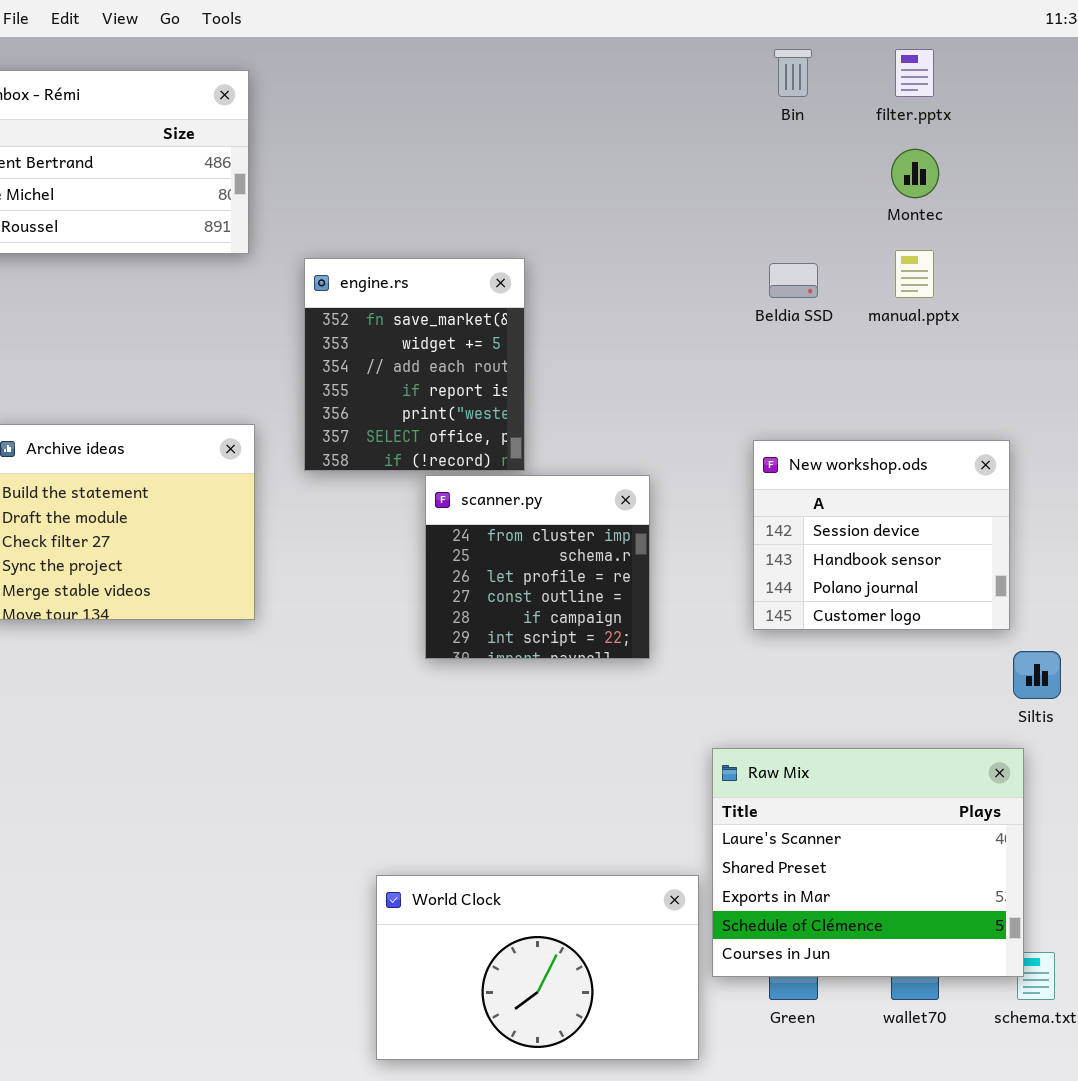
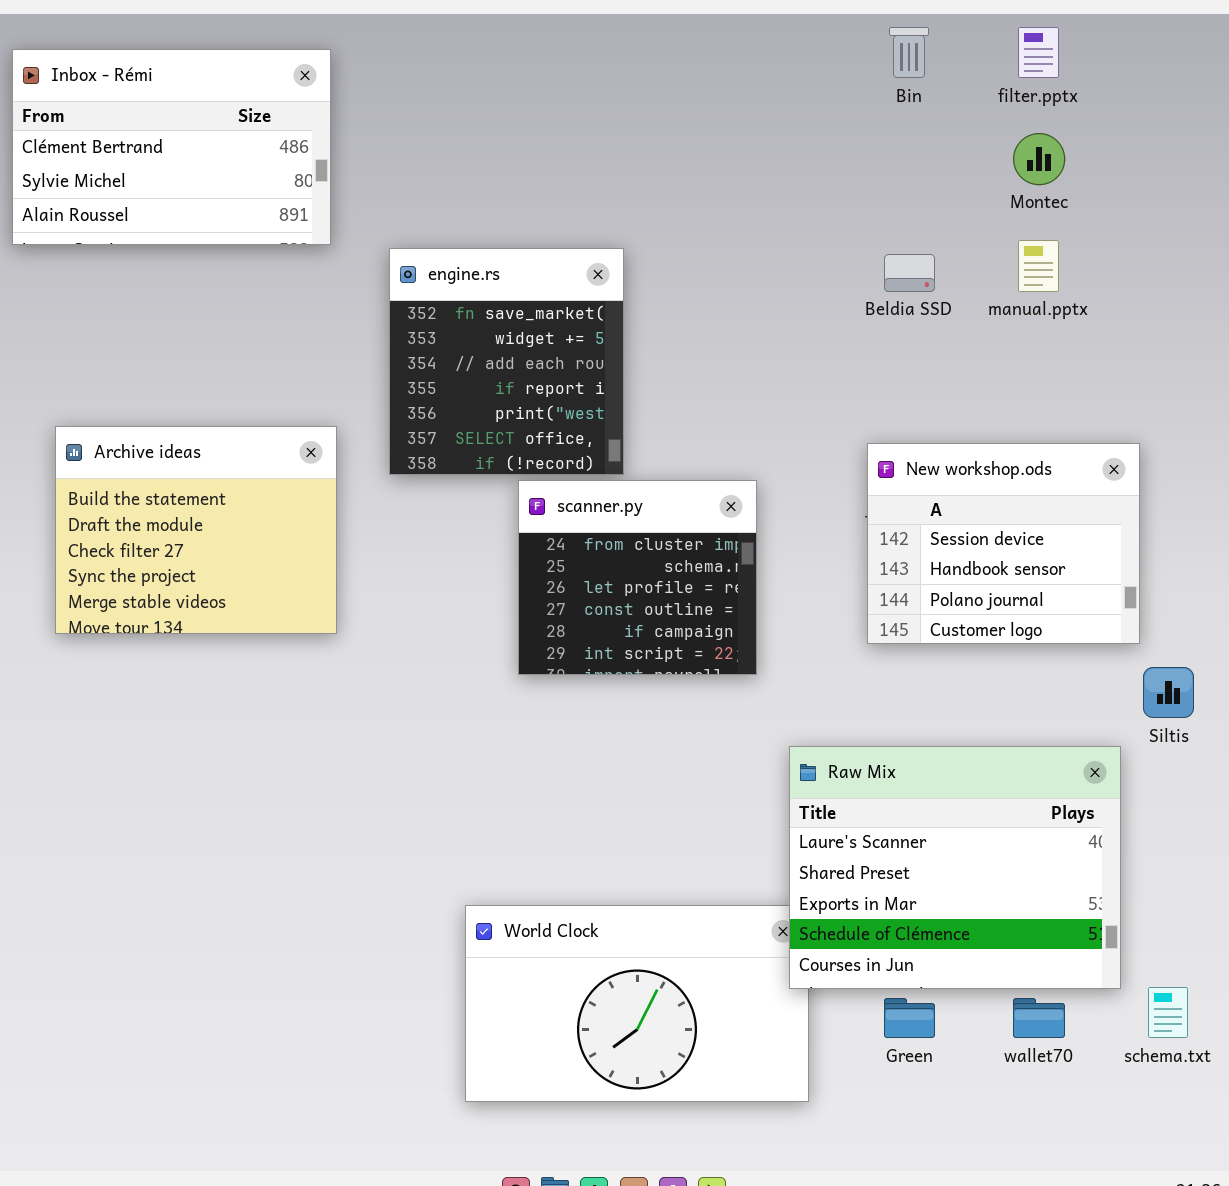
Raw Mix: [712,748,1024,977] -> [789,746,1121,989], moved

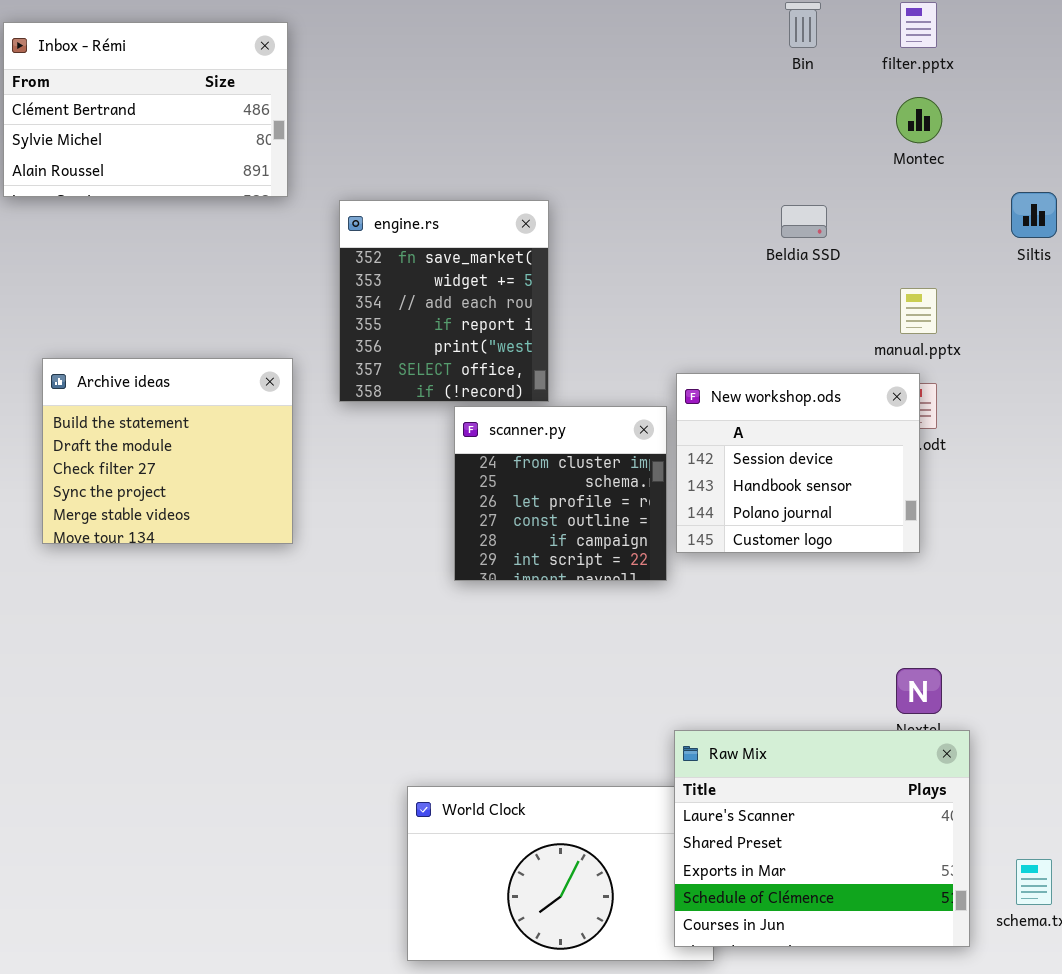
manual.pptx: [1018,240,1059,292] -> [900,288,937,334], moved
New workshop.ods: [867,443,1140,644] -> [676,373,920,553], moved
Siltis: [1143,667,1194,718] -> [1011,192,1057,238], moved
Raw Mix: [789,746,1121,989] -> [674,730,970,947], moved

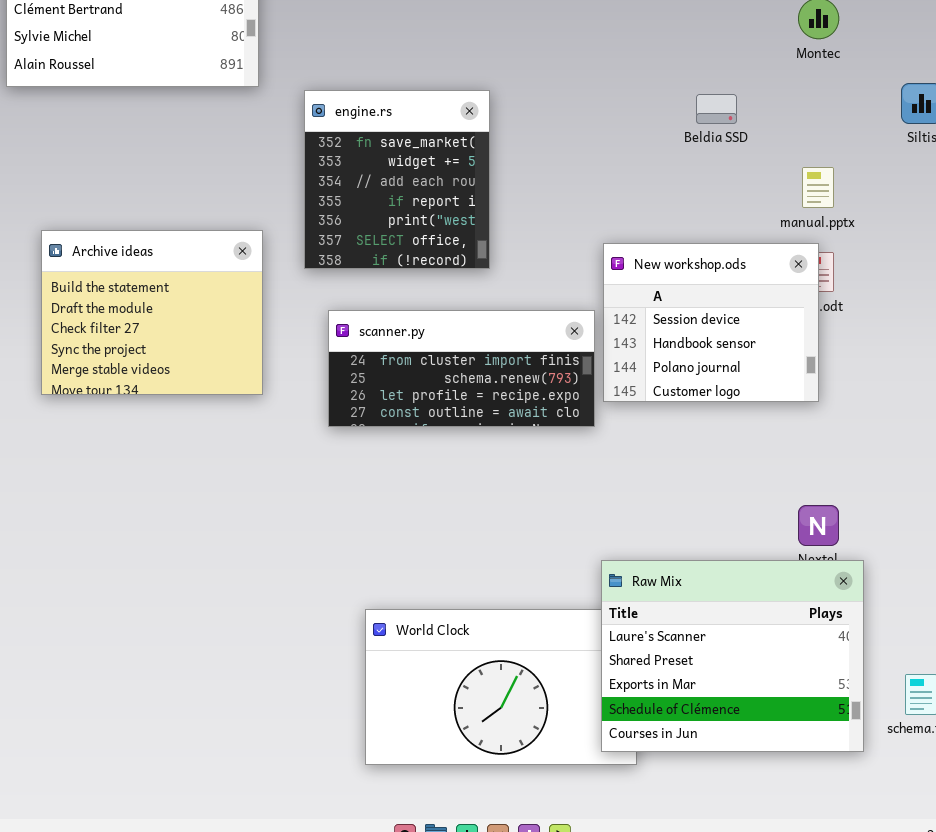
scanner.py: [454,406,667,581] -> [328,310,595,427], resized

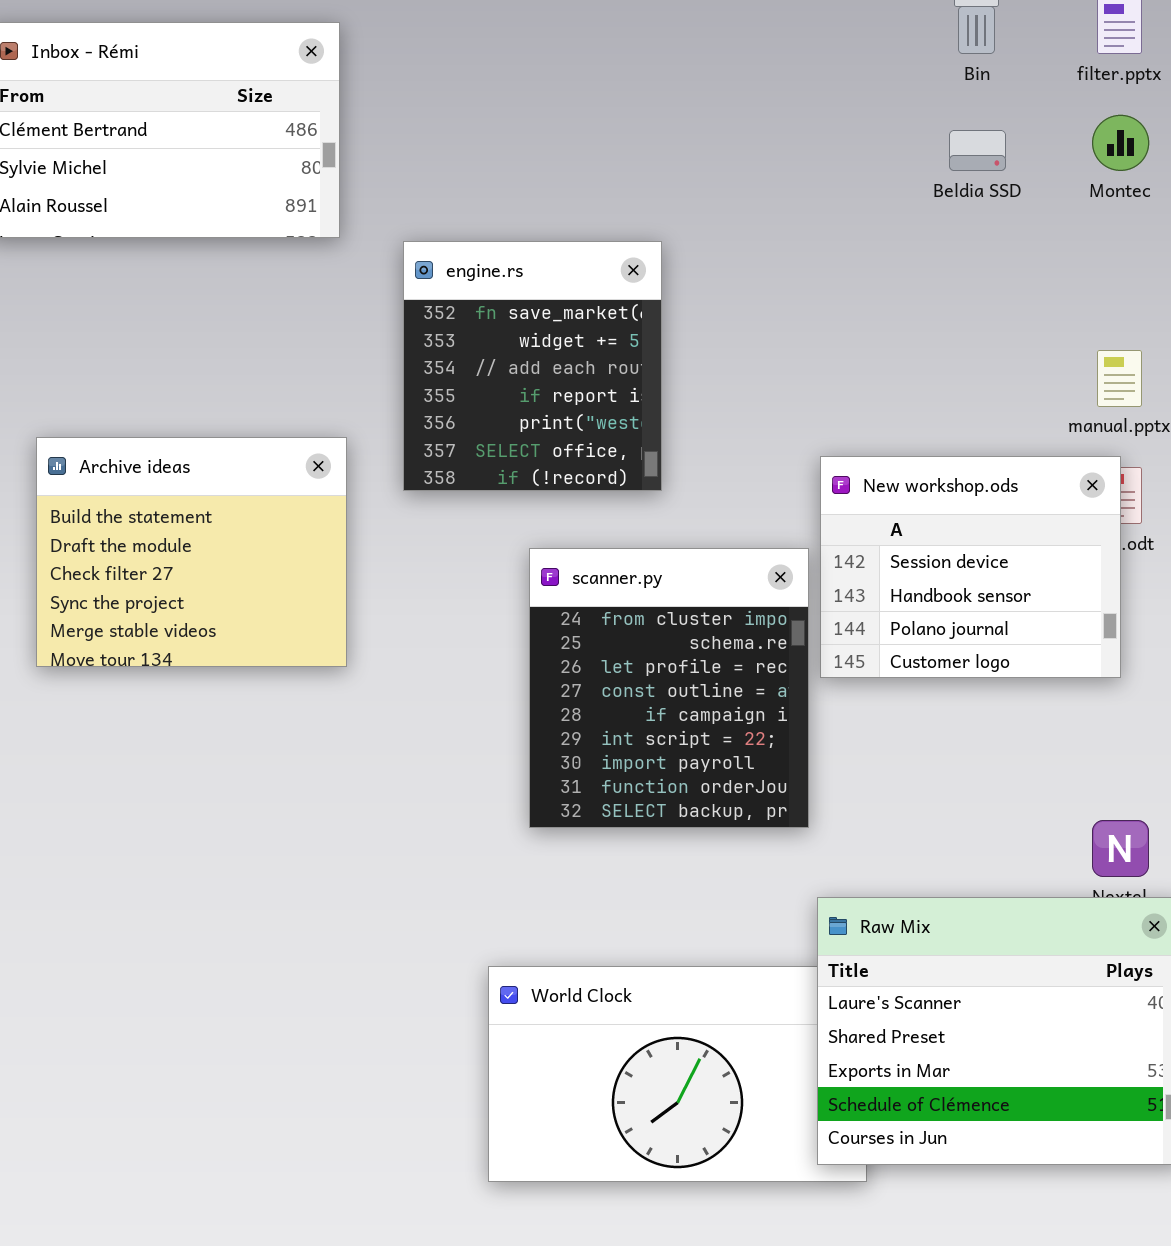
Beldia SSD: [696,94,737,124] -> [949,130,1006,171], moved
scanner.py: [328,310,595,427] -> [529,548,809,828], resized

